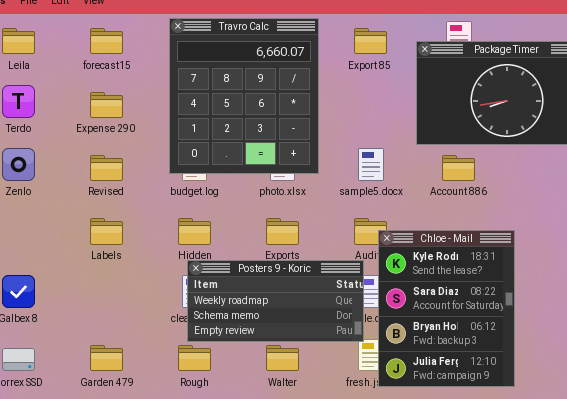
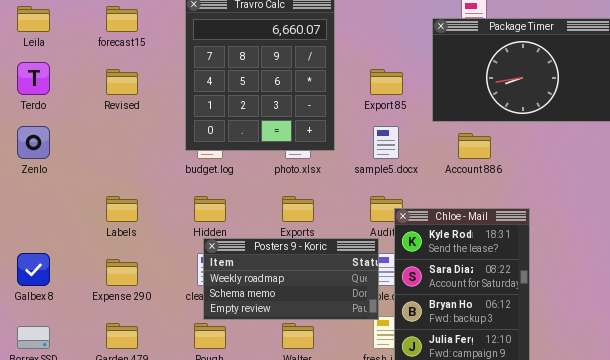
Export 85: [354,28,387,54] -> [370,69,403,95], moved
Expense 290: [90,92,123,118] -> [106,259,138,286], moved
Revised: [90,155,123,181] -> [106,69,138,95], moved

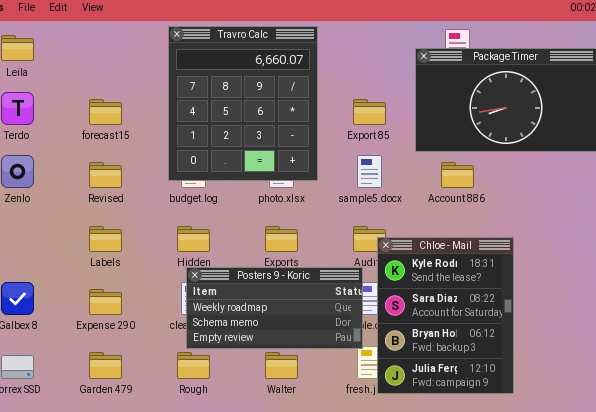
forecast15: [106,6,138,32] -> [89,99,122,125], moved
Revised: [106,69,138,95] -> [89,162,122,188], moved

